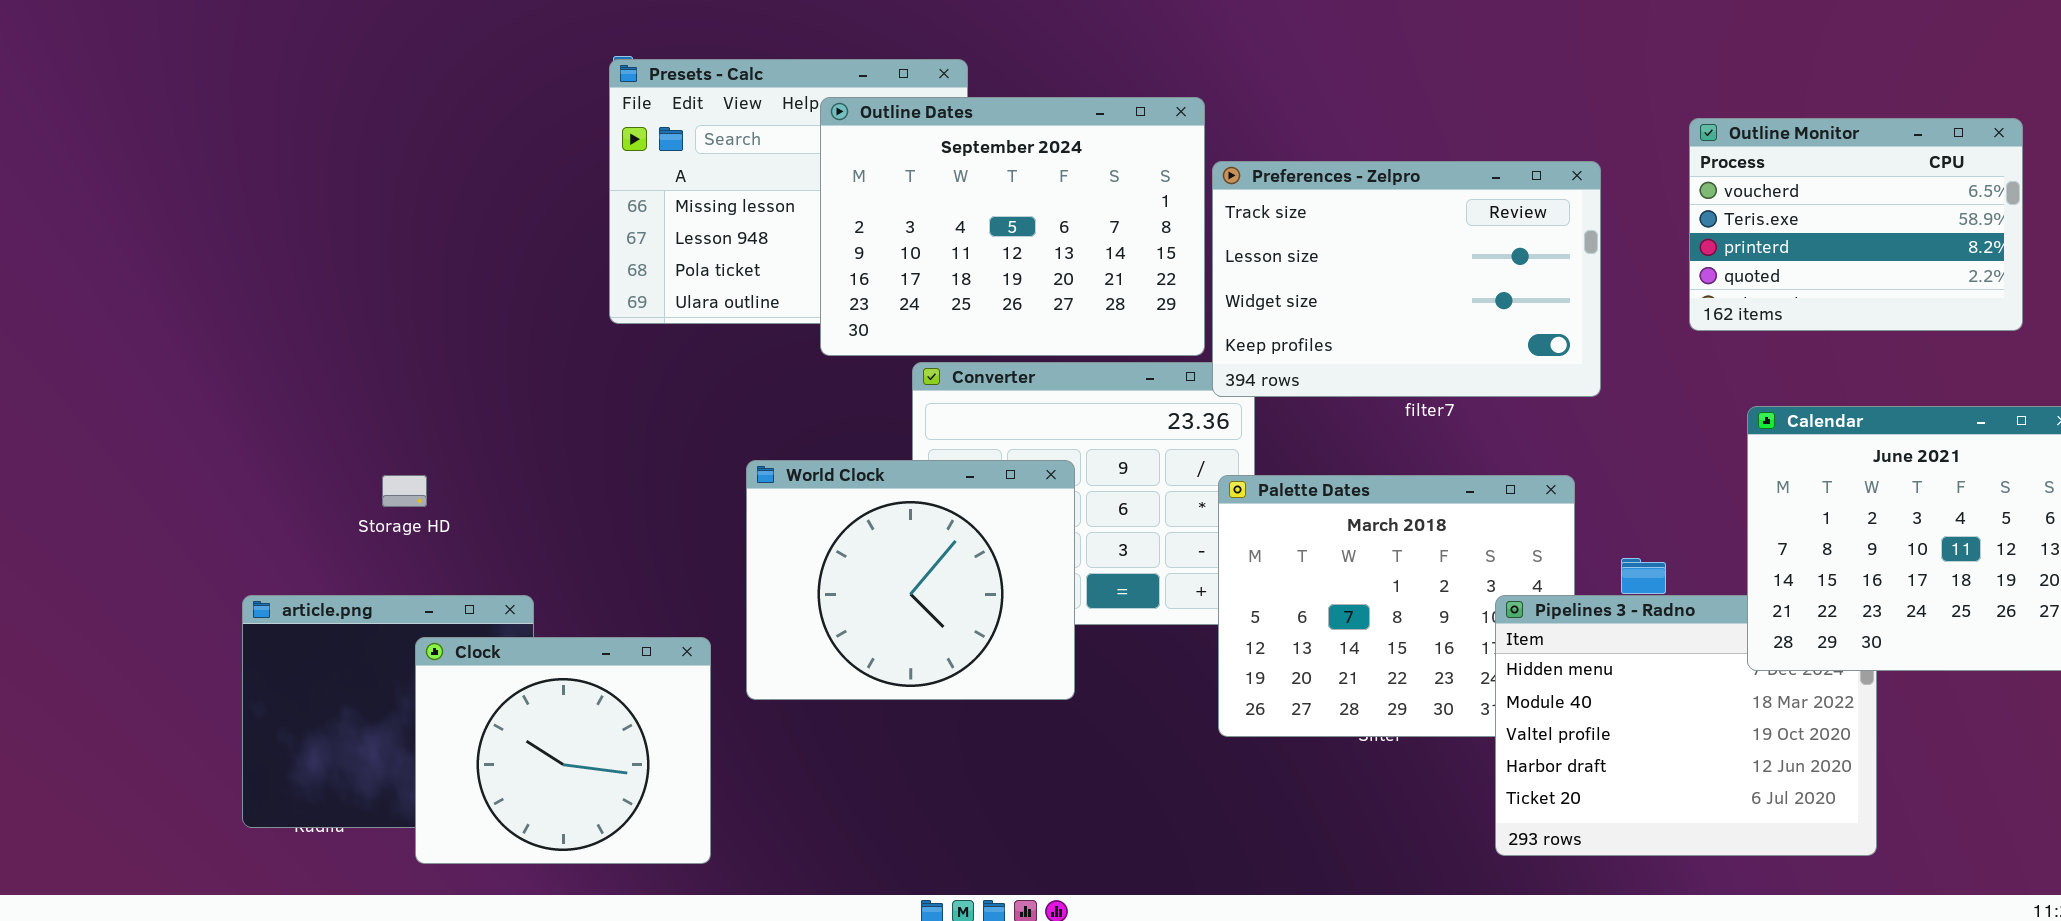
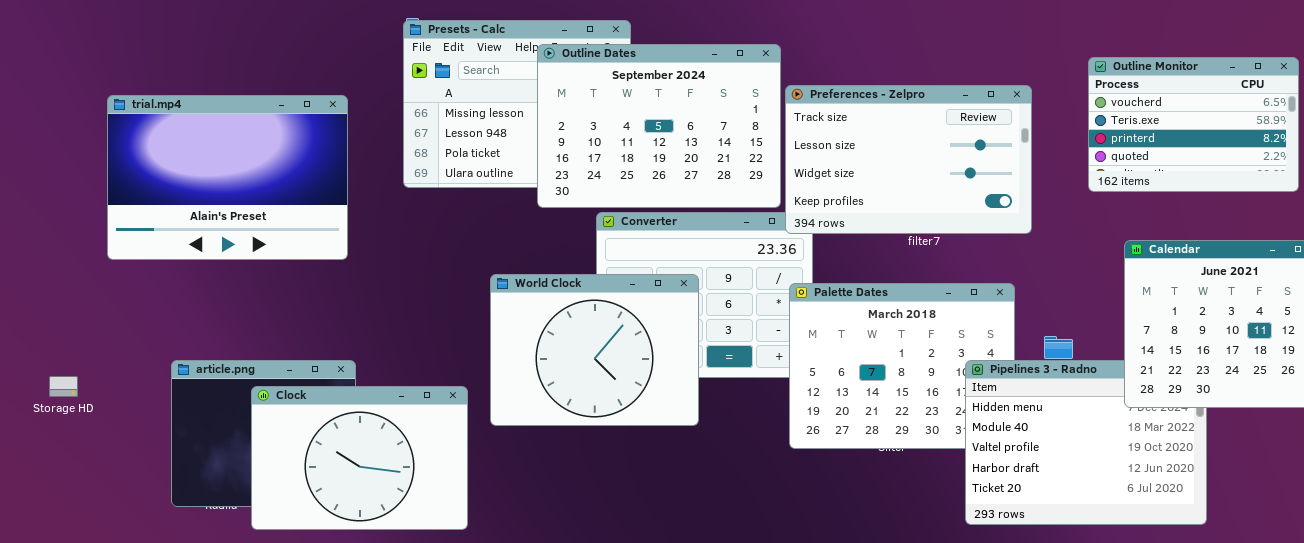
trial.mp4: none -> [107,95,348,260], opened
Storage HD: [382,475,427,507] -> [49,376,78,397], moved
Clock: [415,637,711,864] -> [251,386,468,530], resized

